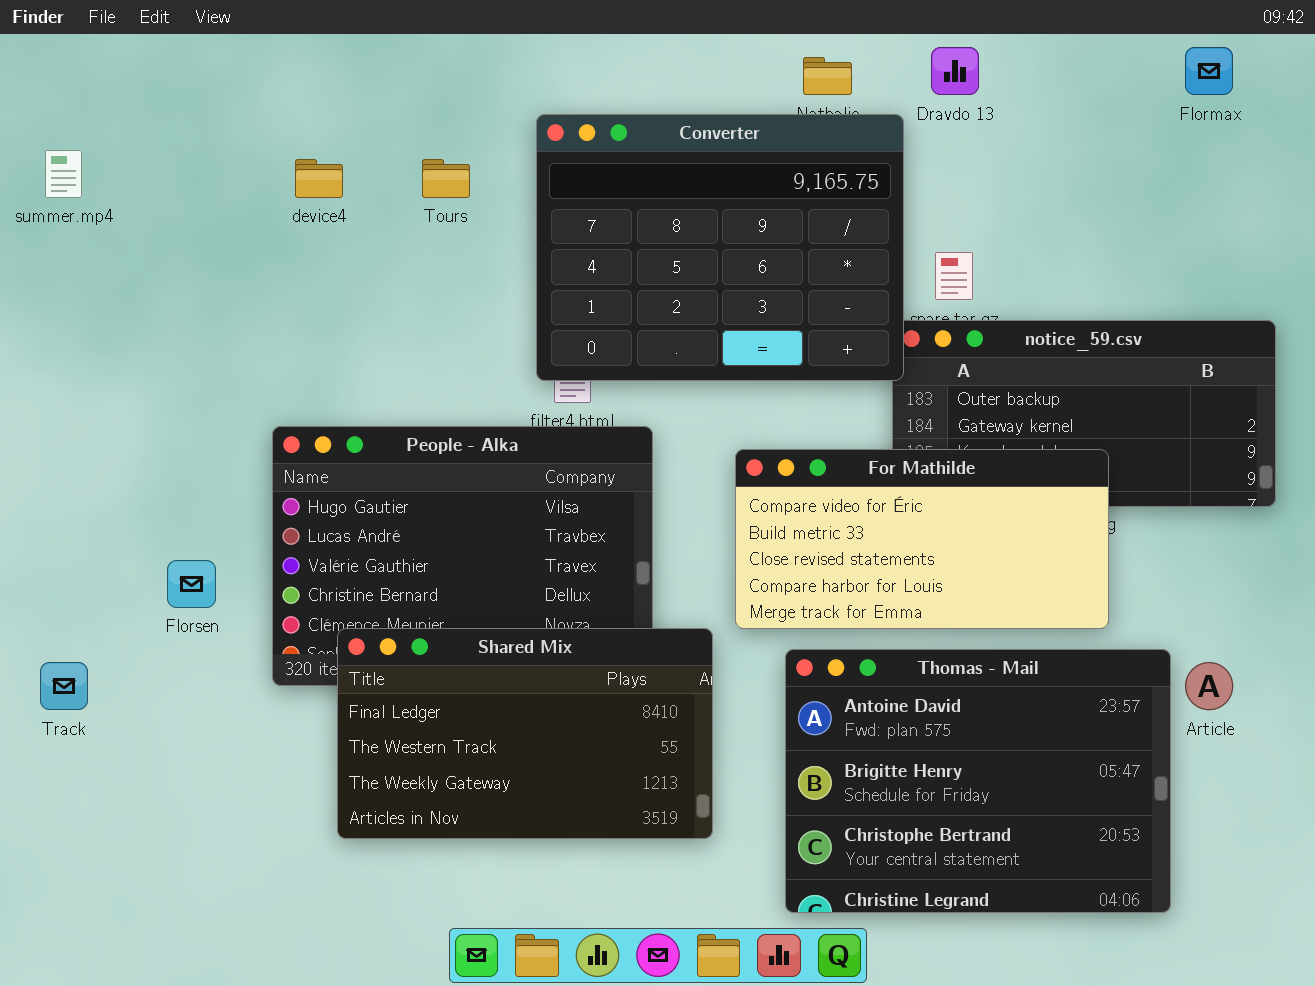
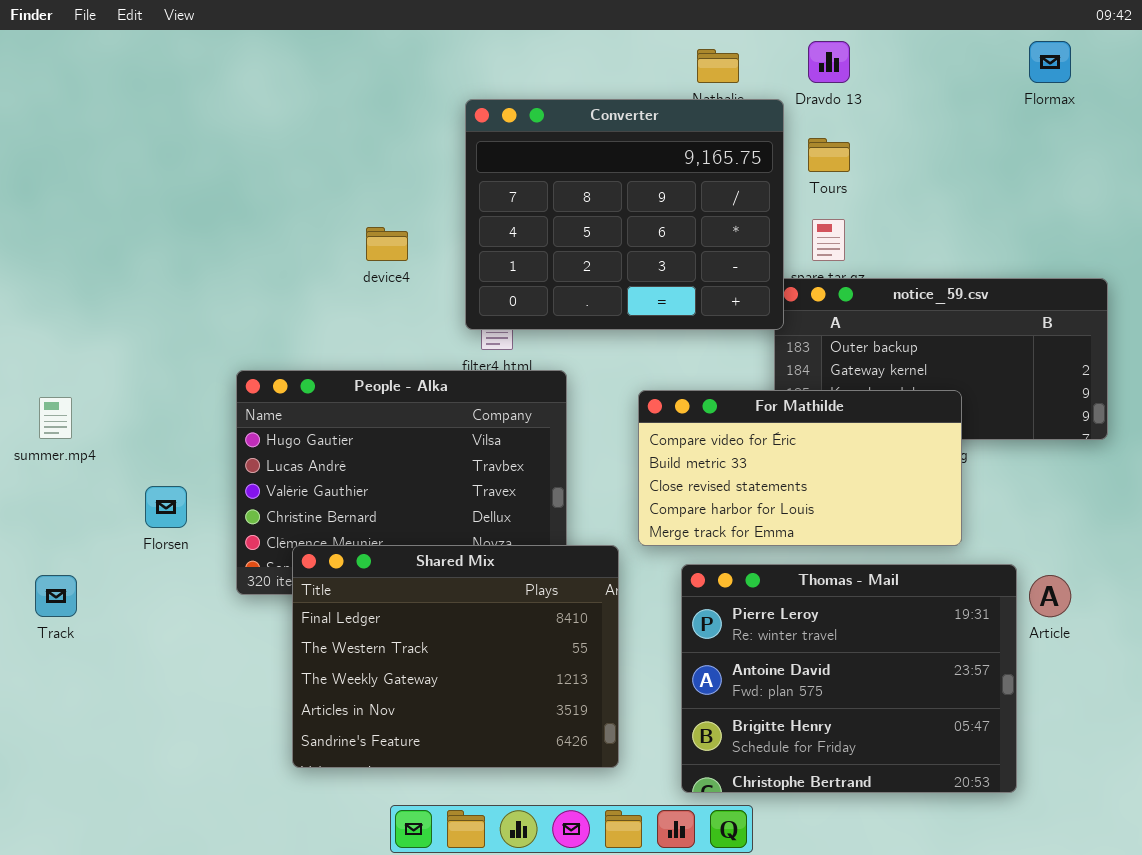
summer.mp4: [45,150,82,198] -> [39,397,72,439], moved
device4: [295,159,343,198] -> [366,227,408,261], moved
Tours: [422,159,470,198] -> [808,138,850,172], moved
Shared Mix: [337,628,713,839] -> [292,545,619,768], resized
Thomas - Mail: [785,649,1171,913] -> [681,564,1017,793], scrolled up 1 row

